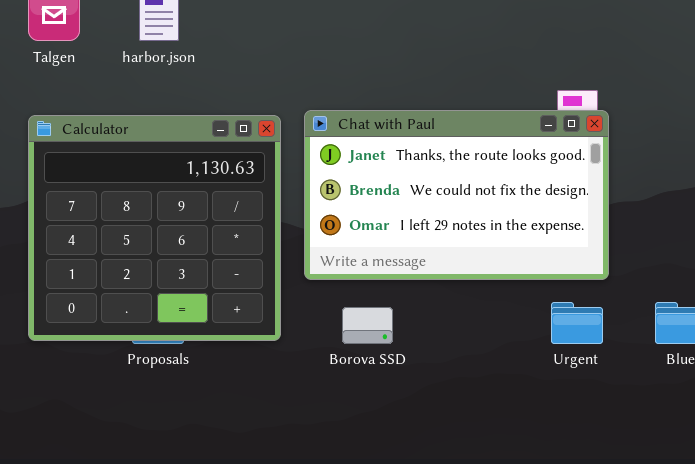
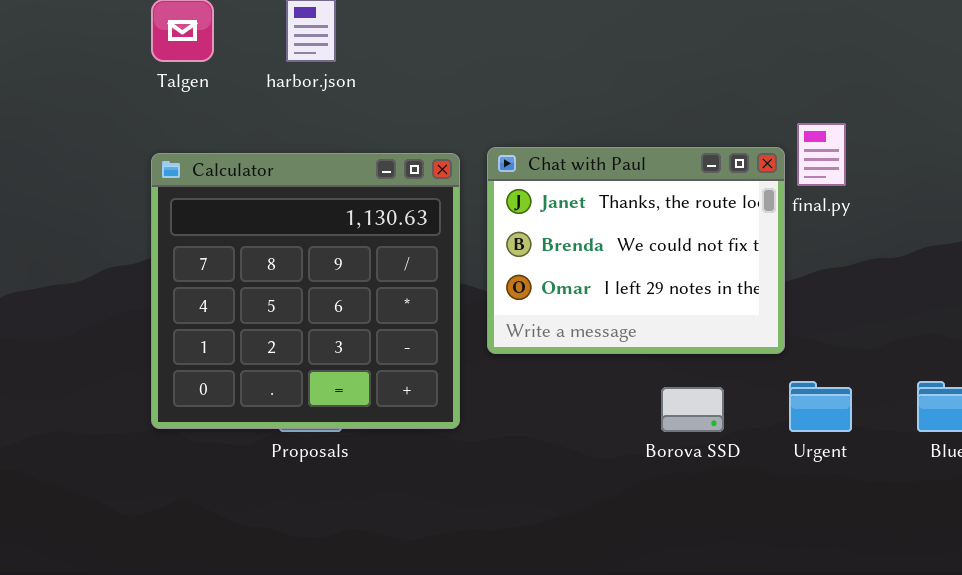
Chat with Paul: [304,110,609,280] -> [487,147,785,354], resized
Borova SSD: [342,307,393,344] -> [661,387,724,432], moved

